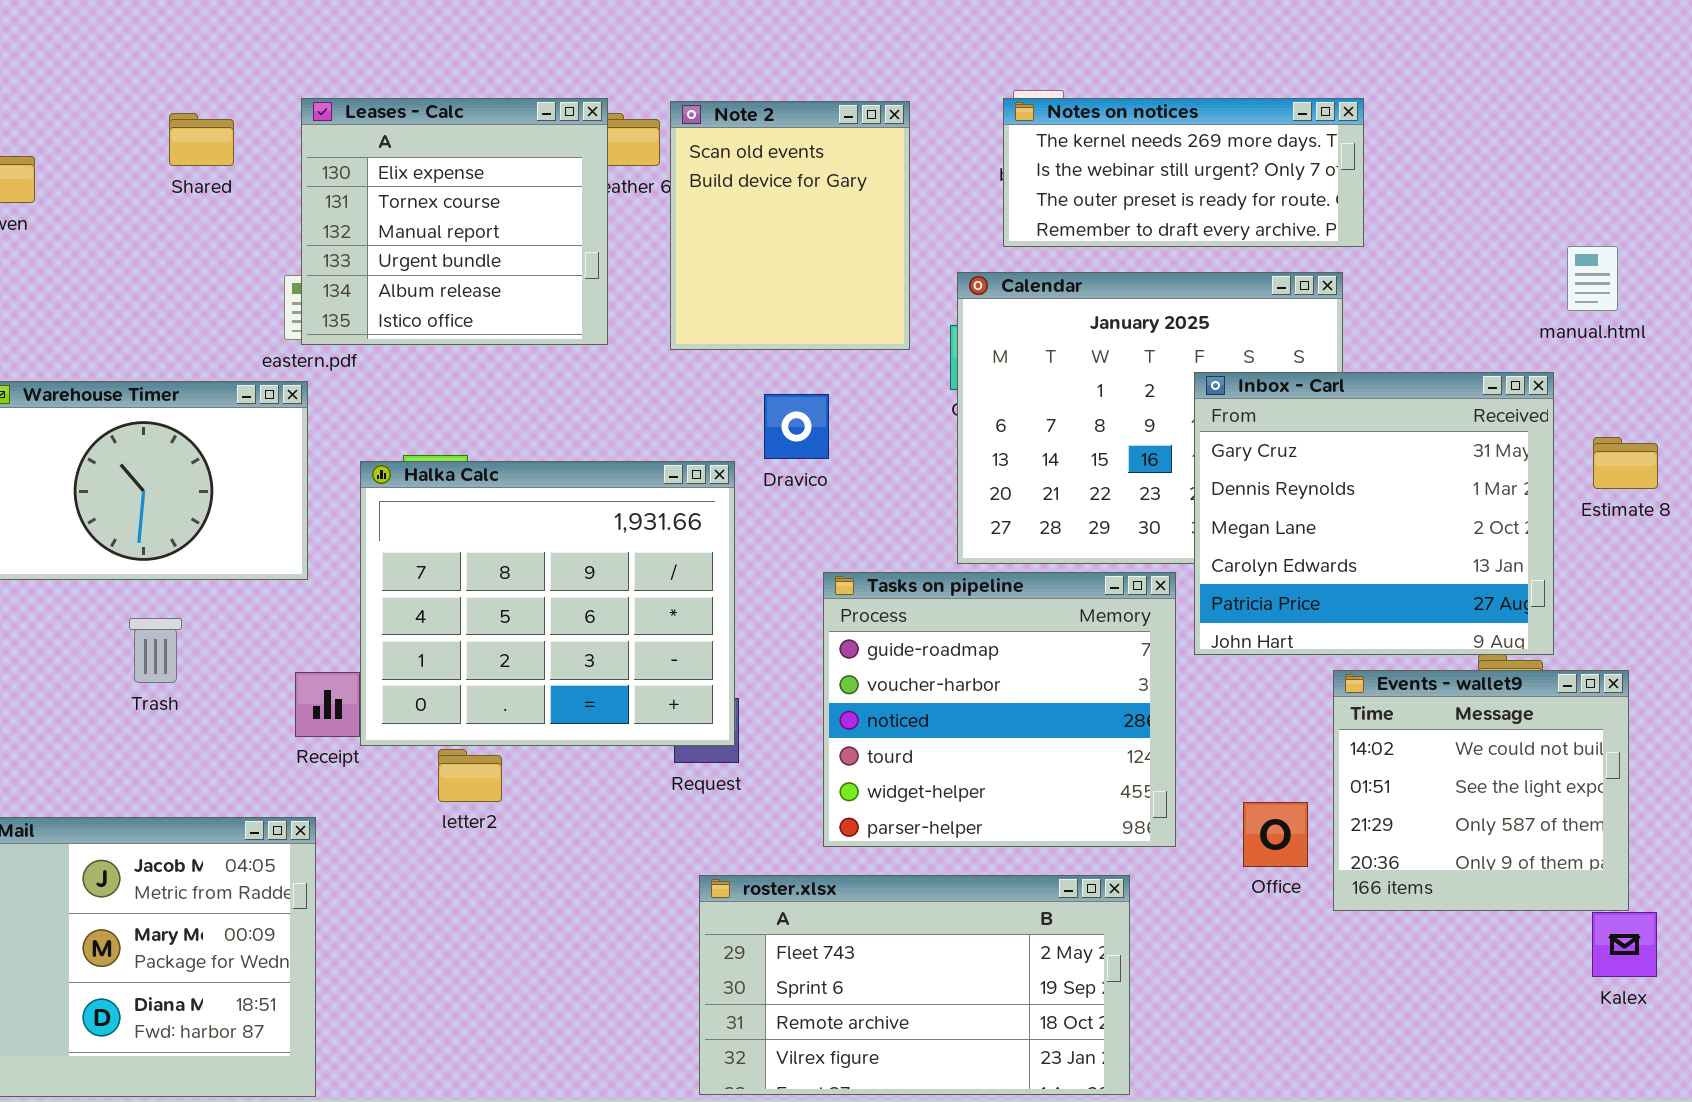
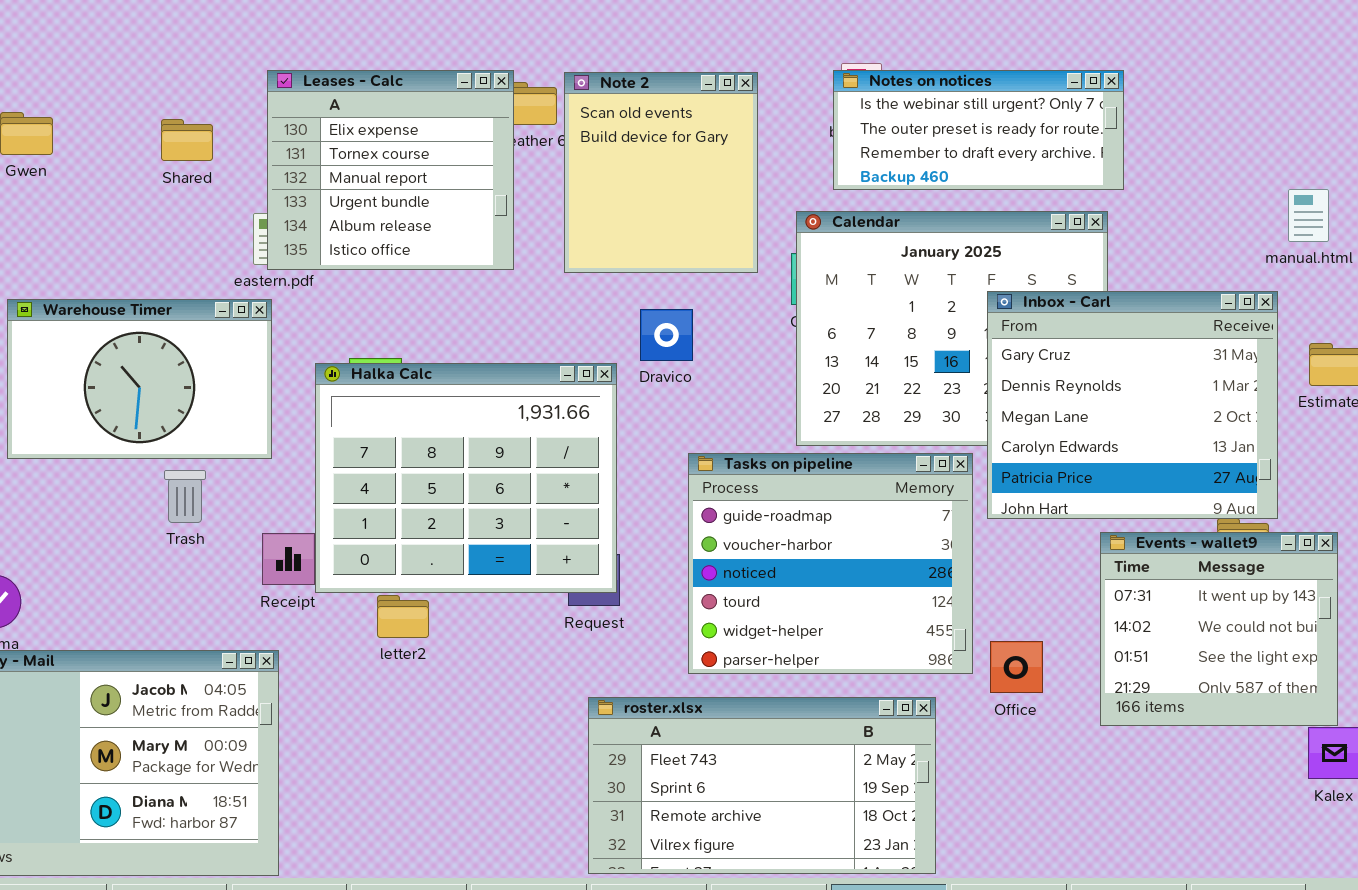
Notes on notices: [1003,98,1364,247] -> [833,70,1124,190], scrolled down 1 row
Shared: [169,113,234,166] -> [161,119,213,161], moved
Trash: [129,618,182,683] -> [164,470,206,523], moved
Events - wallet9: [1333,670,1629,911] -> [1100,532,1338,726], scrolled up 1 row
Office: [1243,802,1308,867] -> [990,641,1043,693], moved

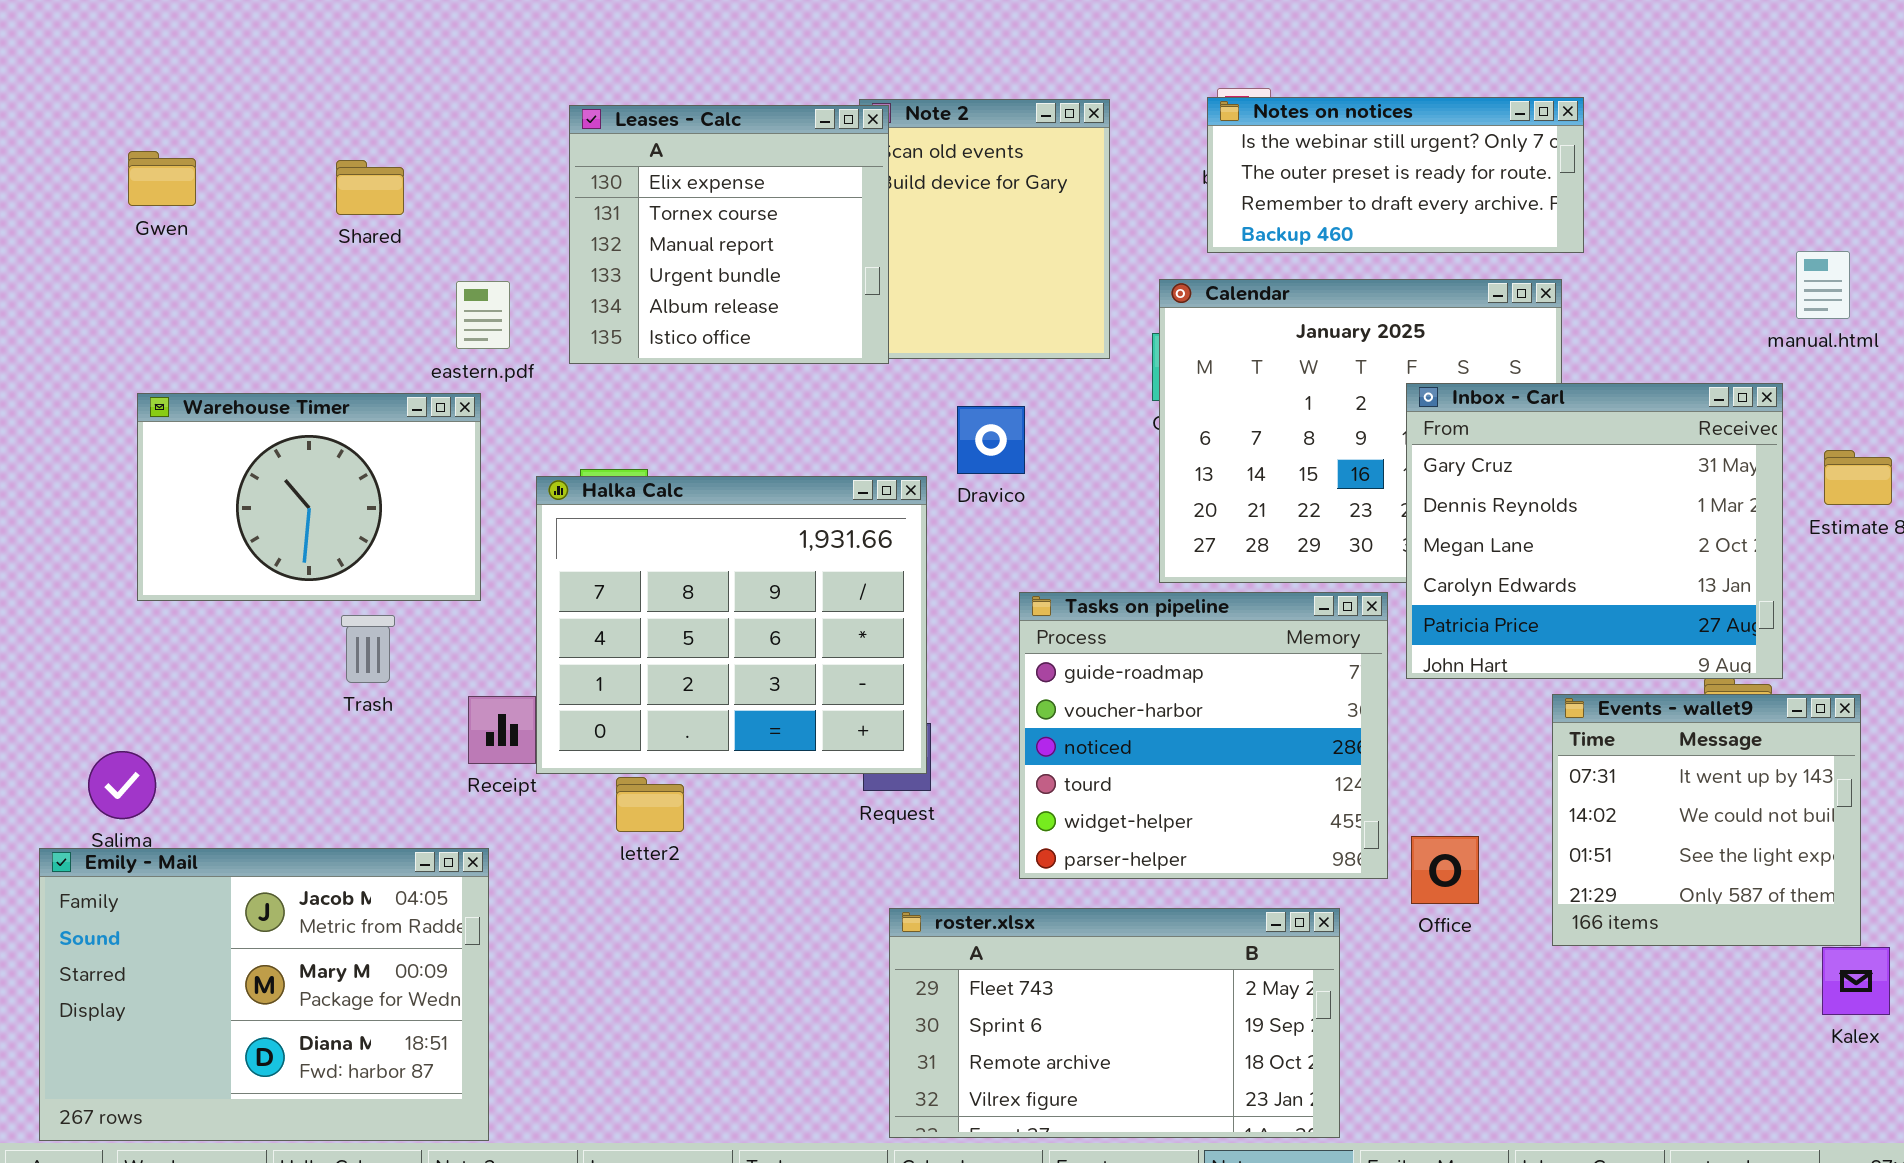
Leases - Calc: [267,70,514,270] -> [569,105,889,364], moved

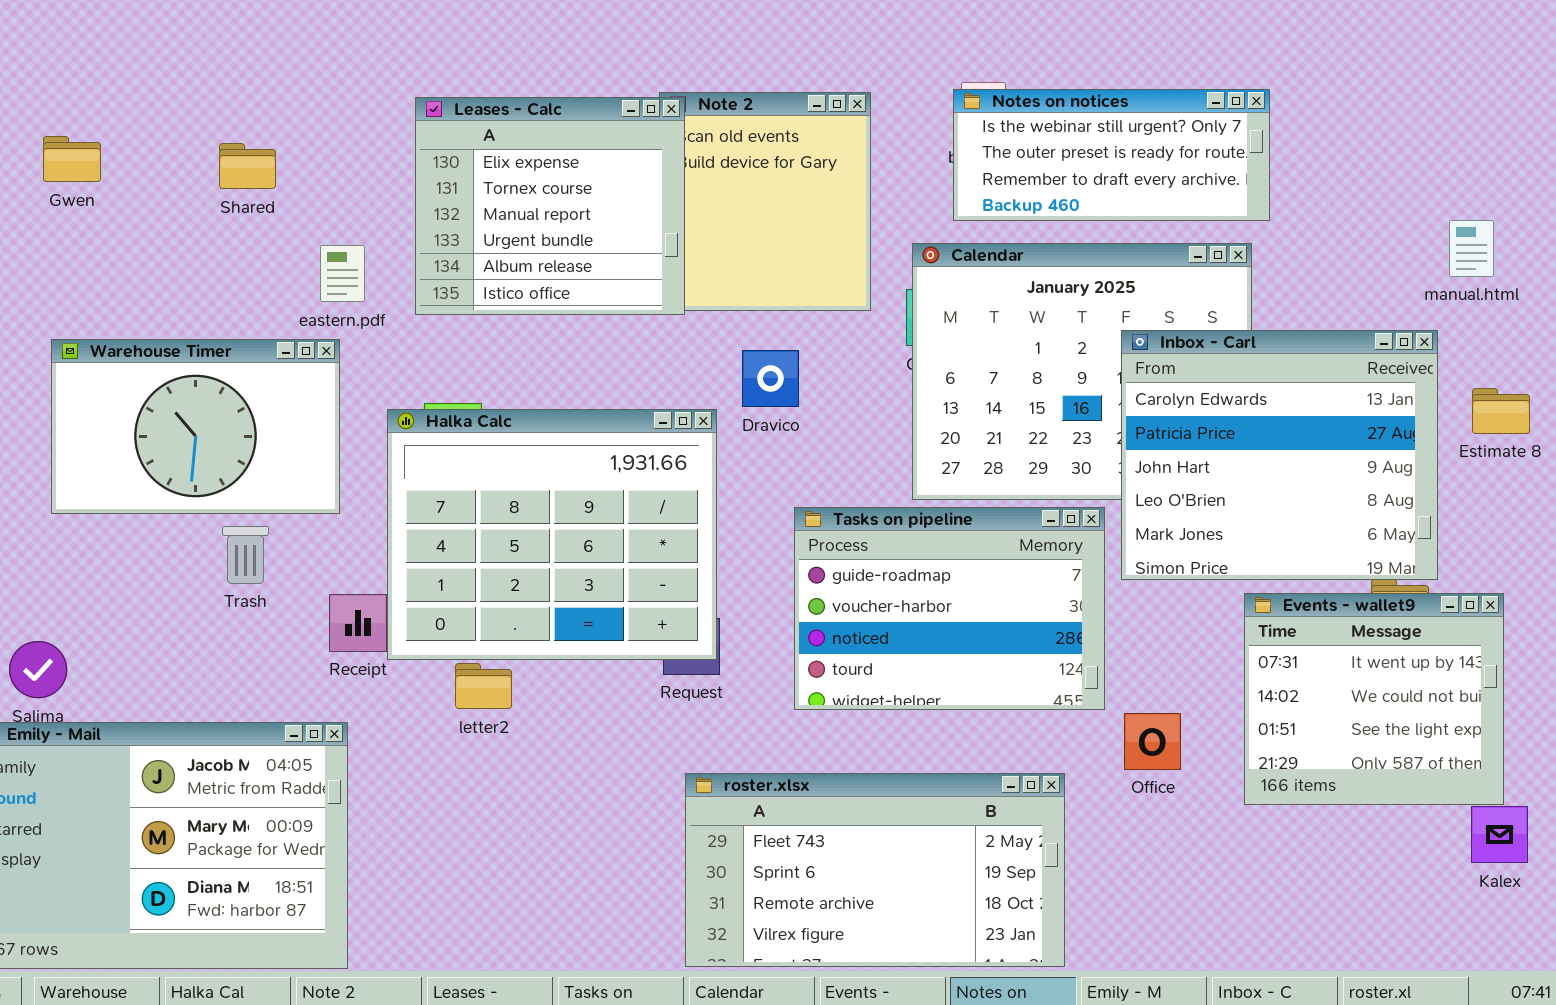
Inbox - Carl: [1406,383,1783,679] -> [1121,330,1438,580], scrolled down 3 rows
Tasks on pipeline: [1019,592,1388,879] -> [794,507,1105,710], resized

